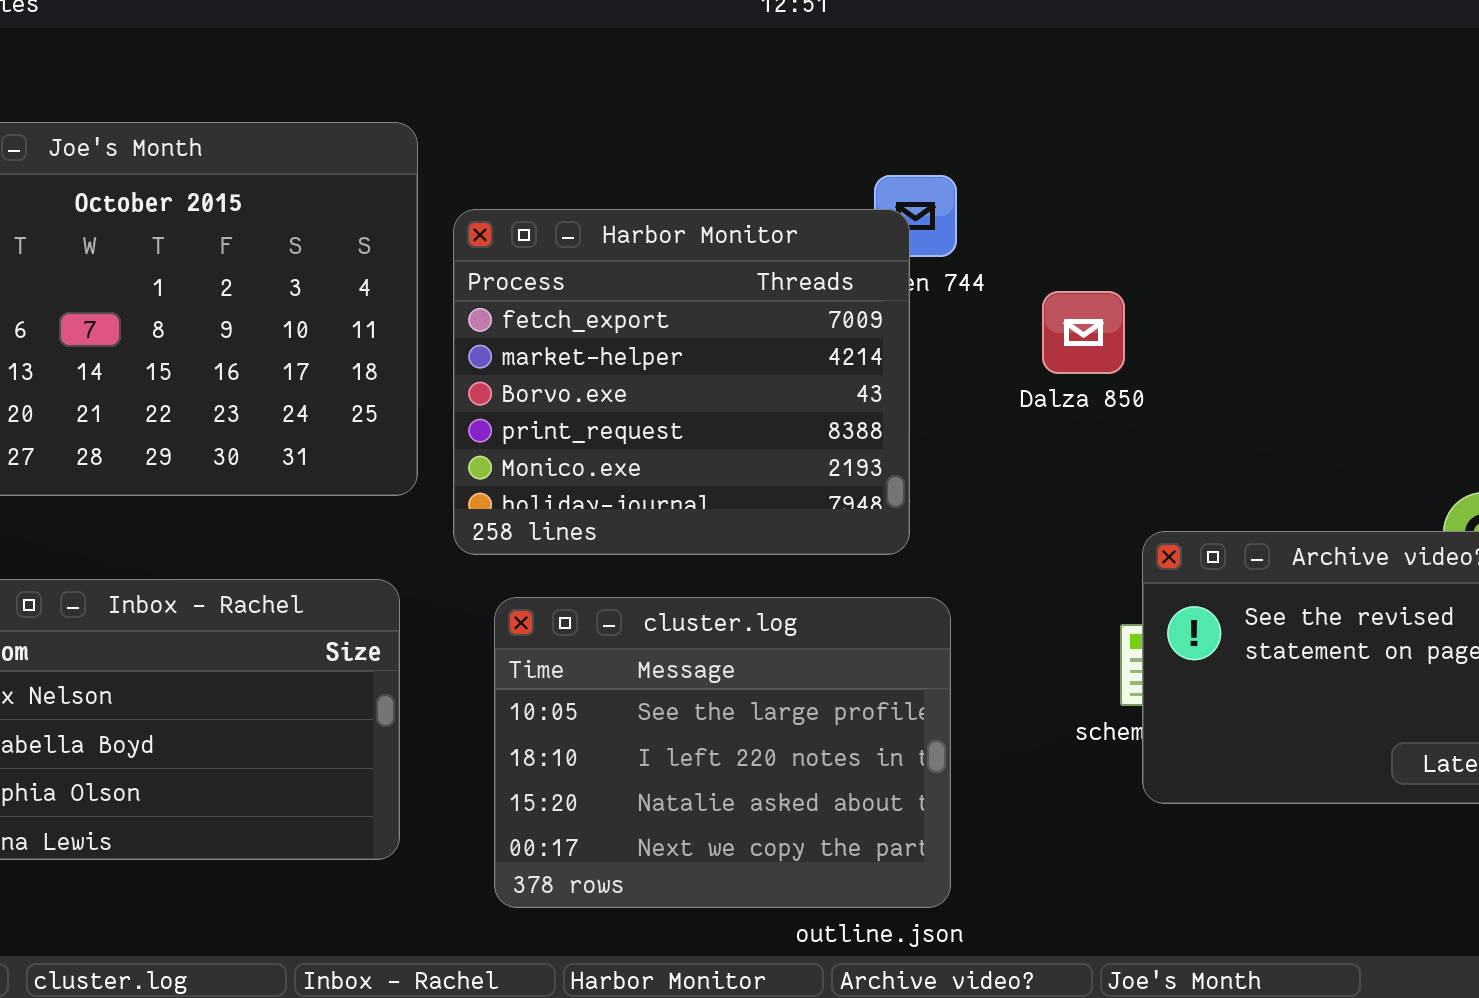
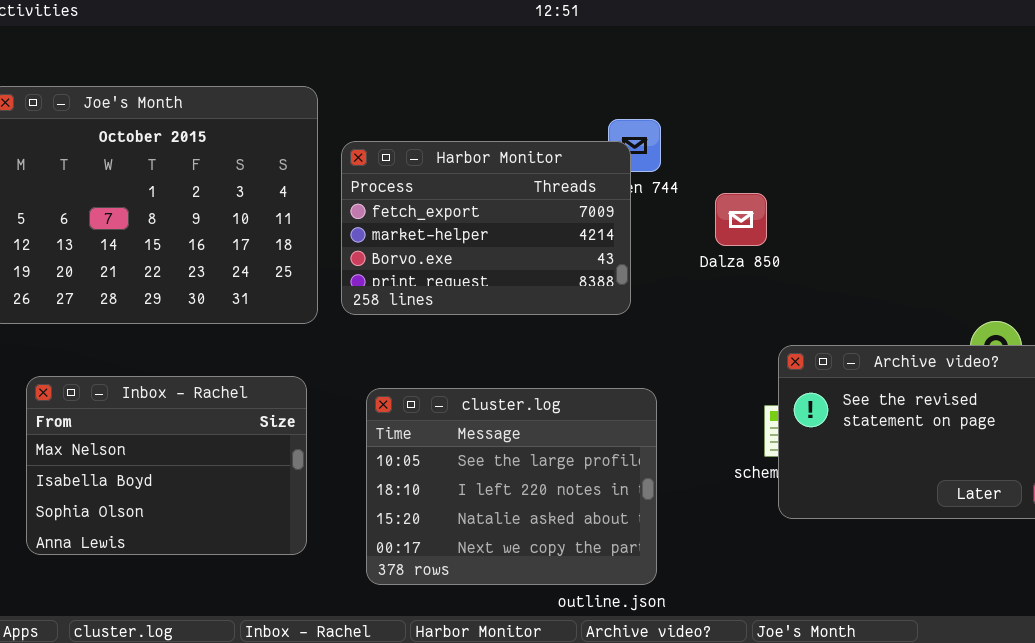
Harbor Monitor: [453,209,910,555] -> [341,141,631,315], resized

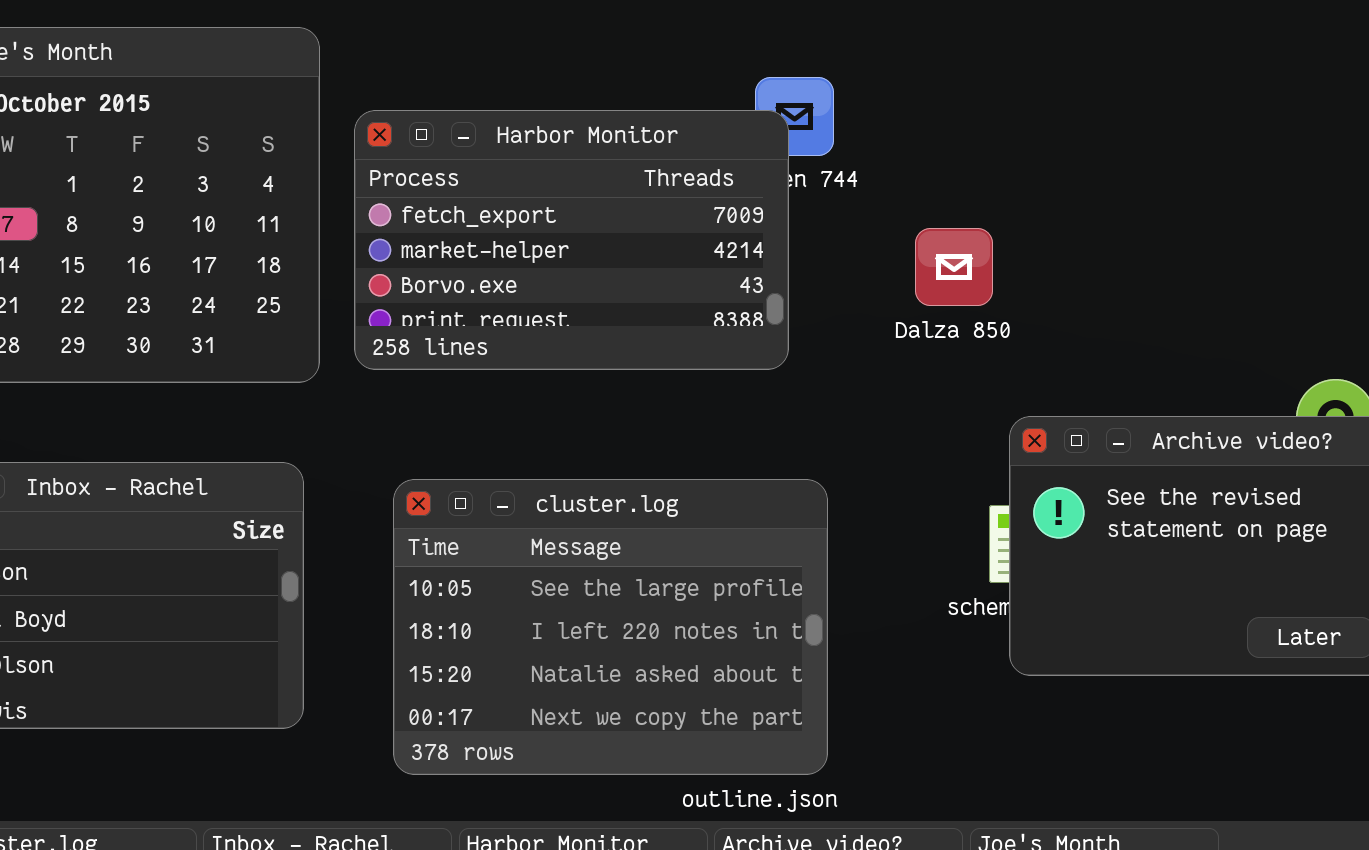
Dalza 850: [715,193,767,246] -> [915,228,993,306], moved

